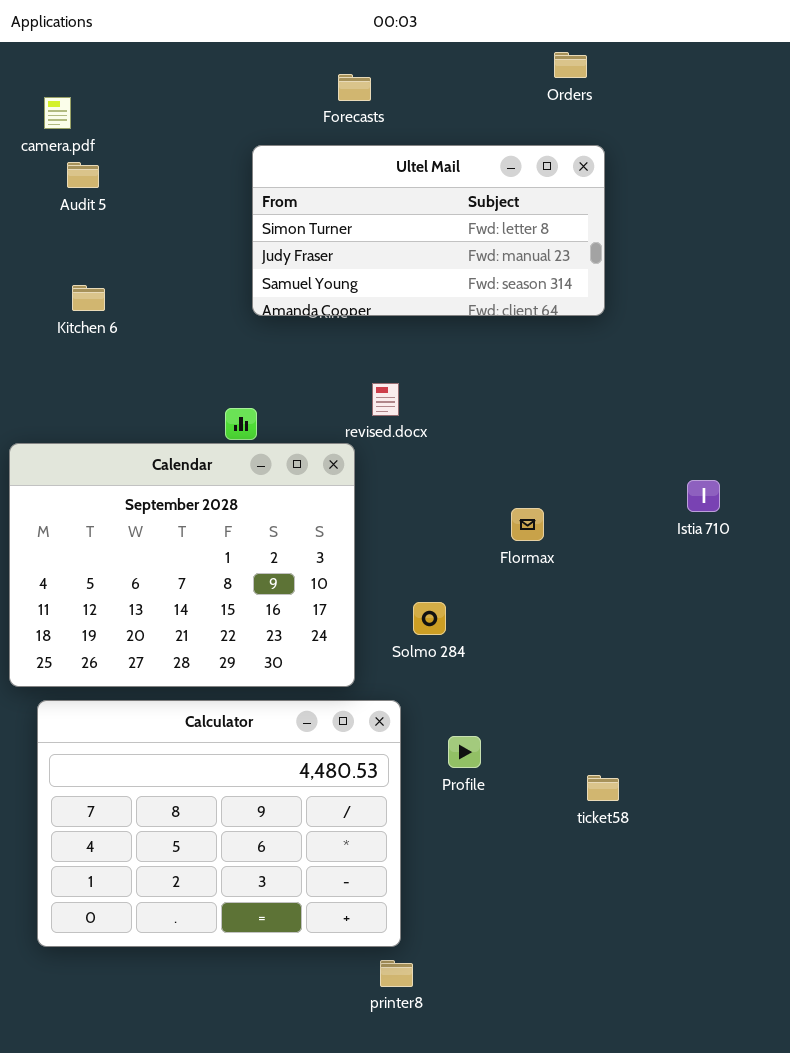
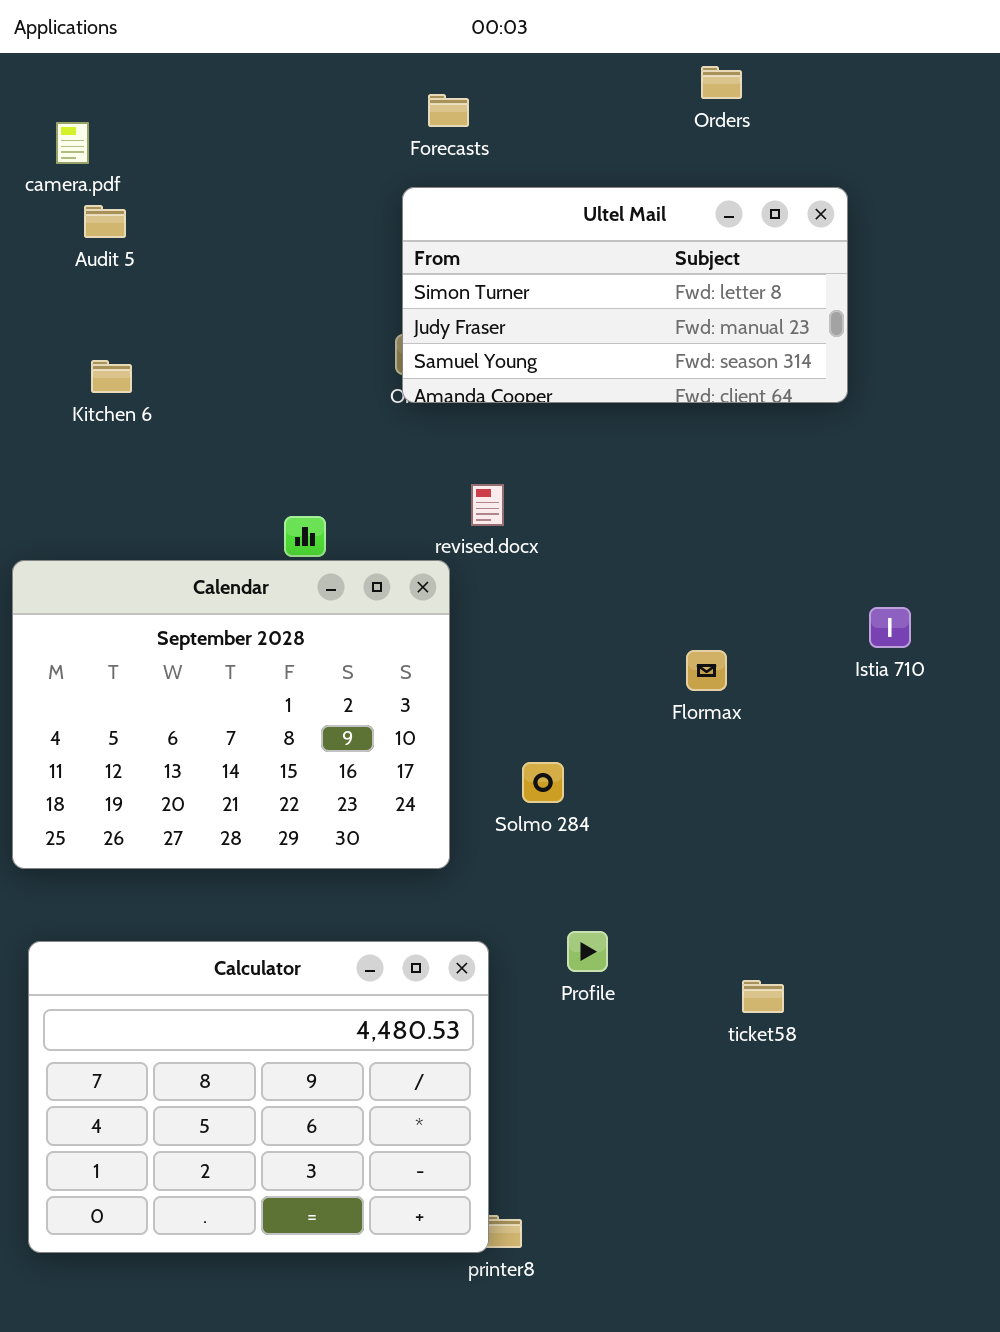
Ultel Mail: [252,145,605,316] -> [402,187,848,403], moved
Flormax: [511,508,544,541] -> [686,650,727,691], moved
Calculator: [37,700,401,947] -> [28,941,489,1253], moved

